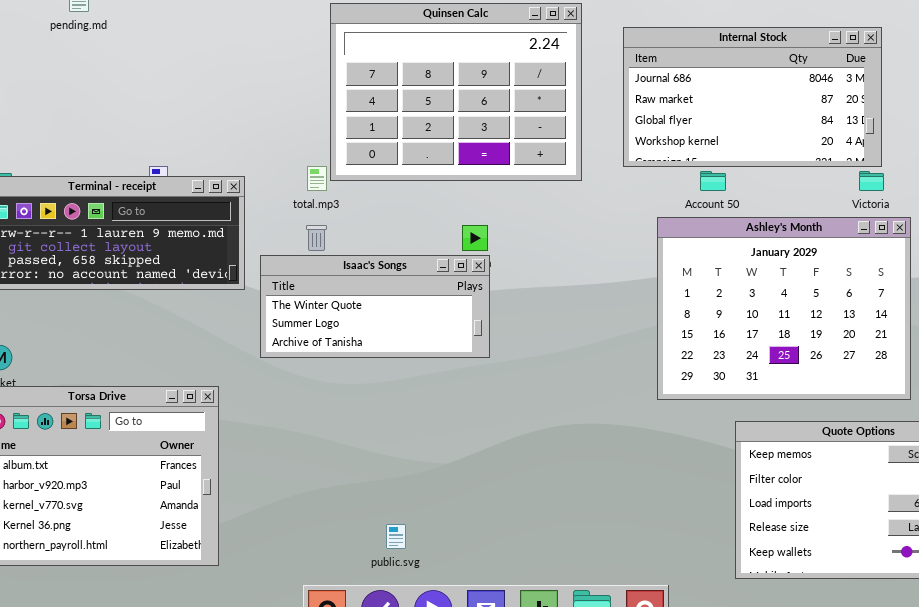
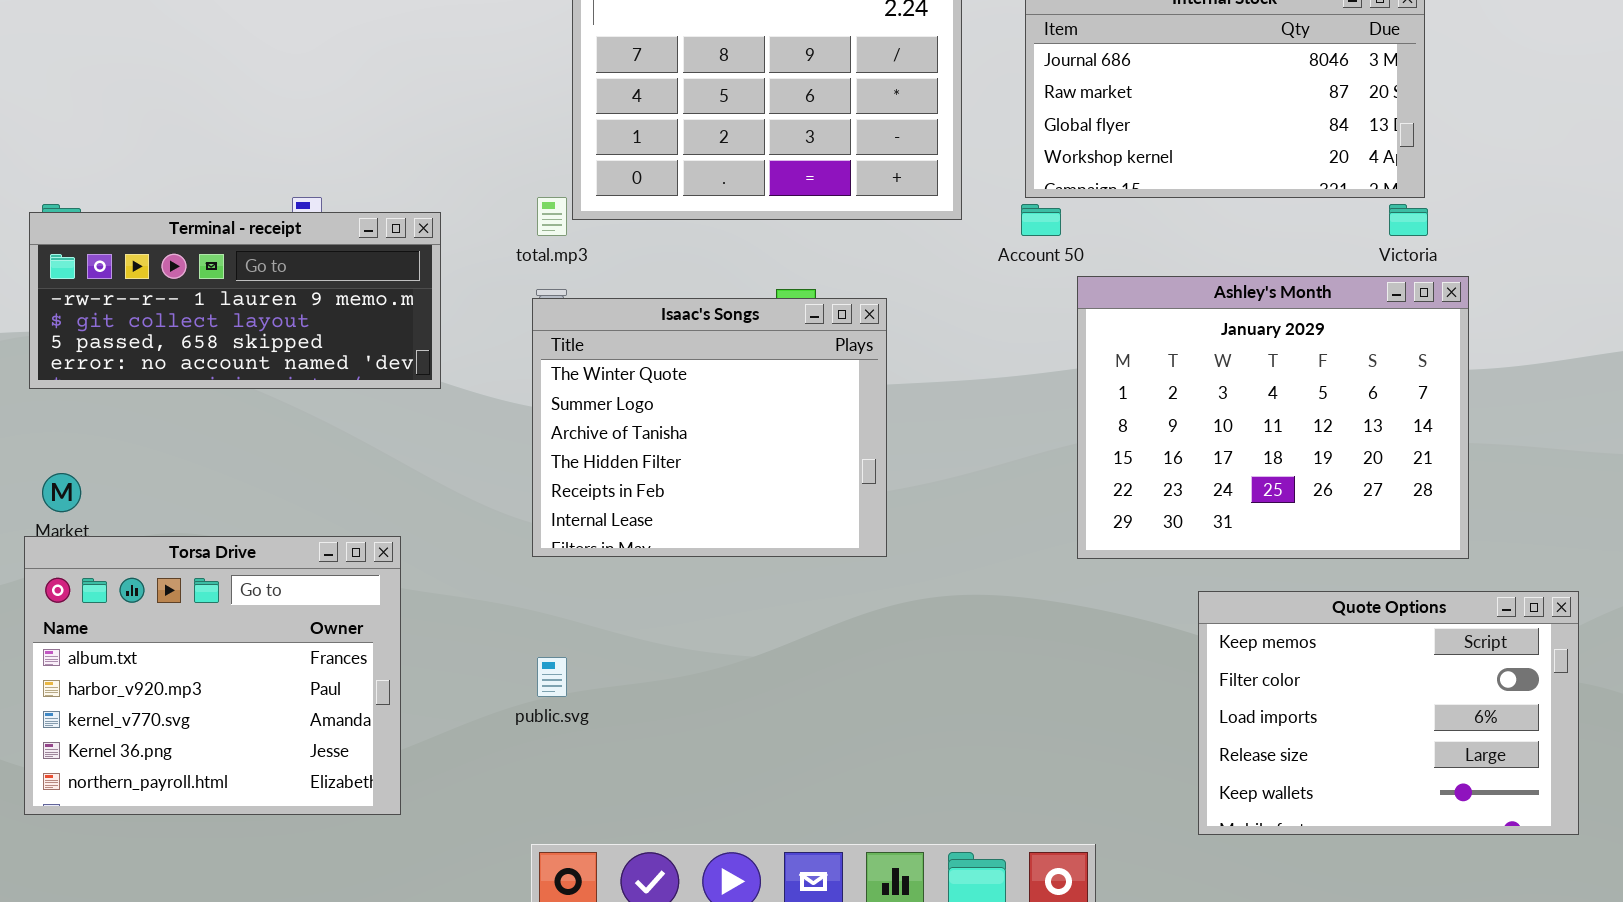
Account 50: [700,171,726,191] -> [1021,204,1061,236], moved
Isaac's Songs: [260,255,490,358] -> [532,298,887,557], moved, resized
public.svg: [386,524,406,549] -> [537,657,567,697], moved

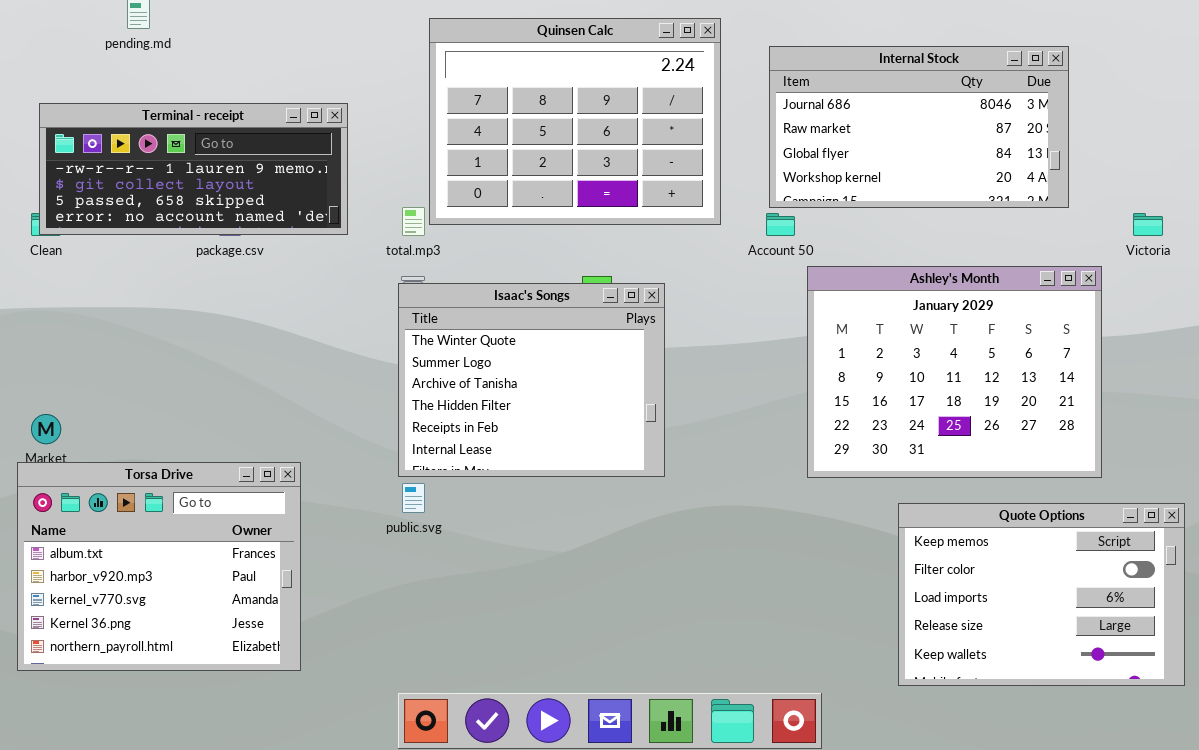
Victoria: [1389,204,1428,236] -> [1133,213,1163,236], moved
Terminal - receipt: [29,212,441,389] -> [39,103,348,235], moved
public.svg: [537,657,567,697] -> [402,483,425,513], moved

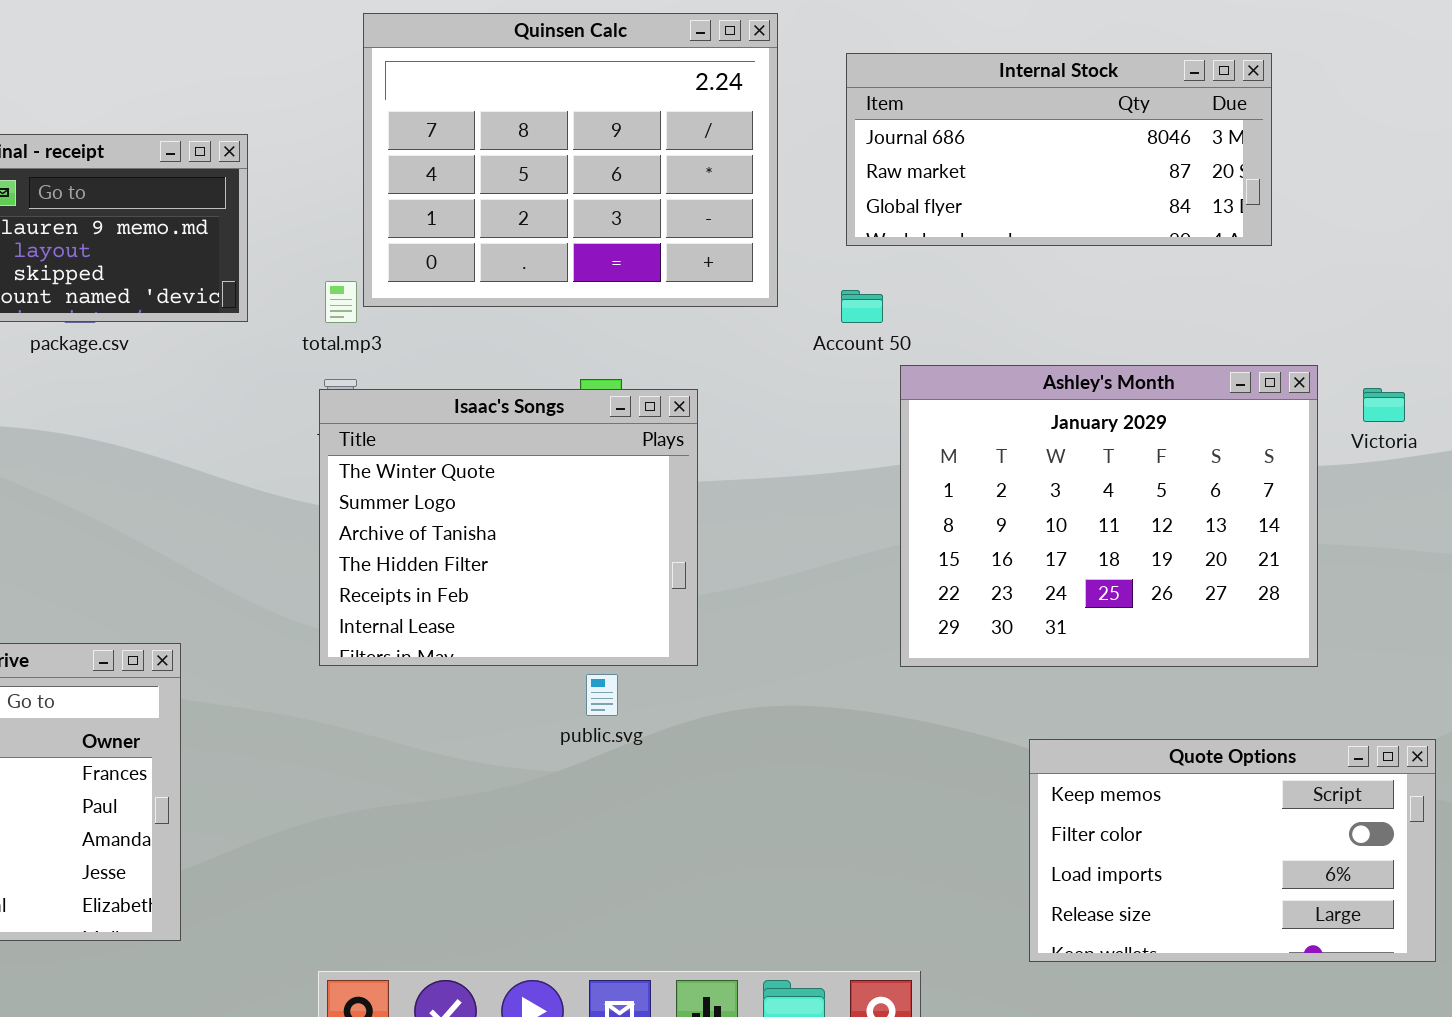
Internal Stock: [769,46,1069,208] -> [846,53,1272,246], resized
Victoria: [1133,213,1163,236] -> [1363,388,1405,422], moved
public.svg: [402,483,425,513] -> [586,674,618,716], moved
Quote Options: [898,503,1185,686] -> [1029,739,1436,962], resized

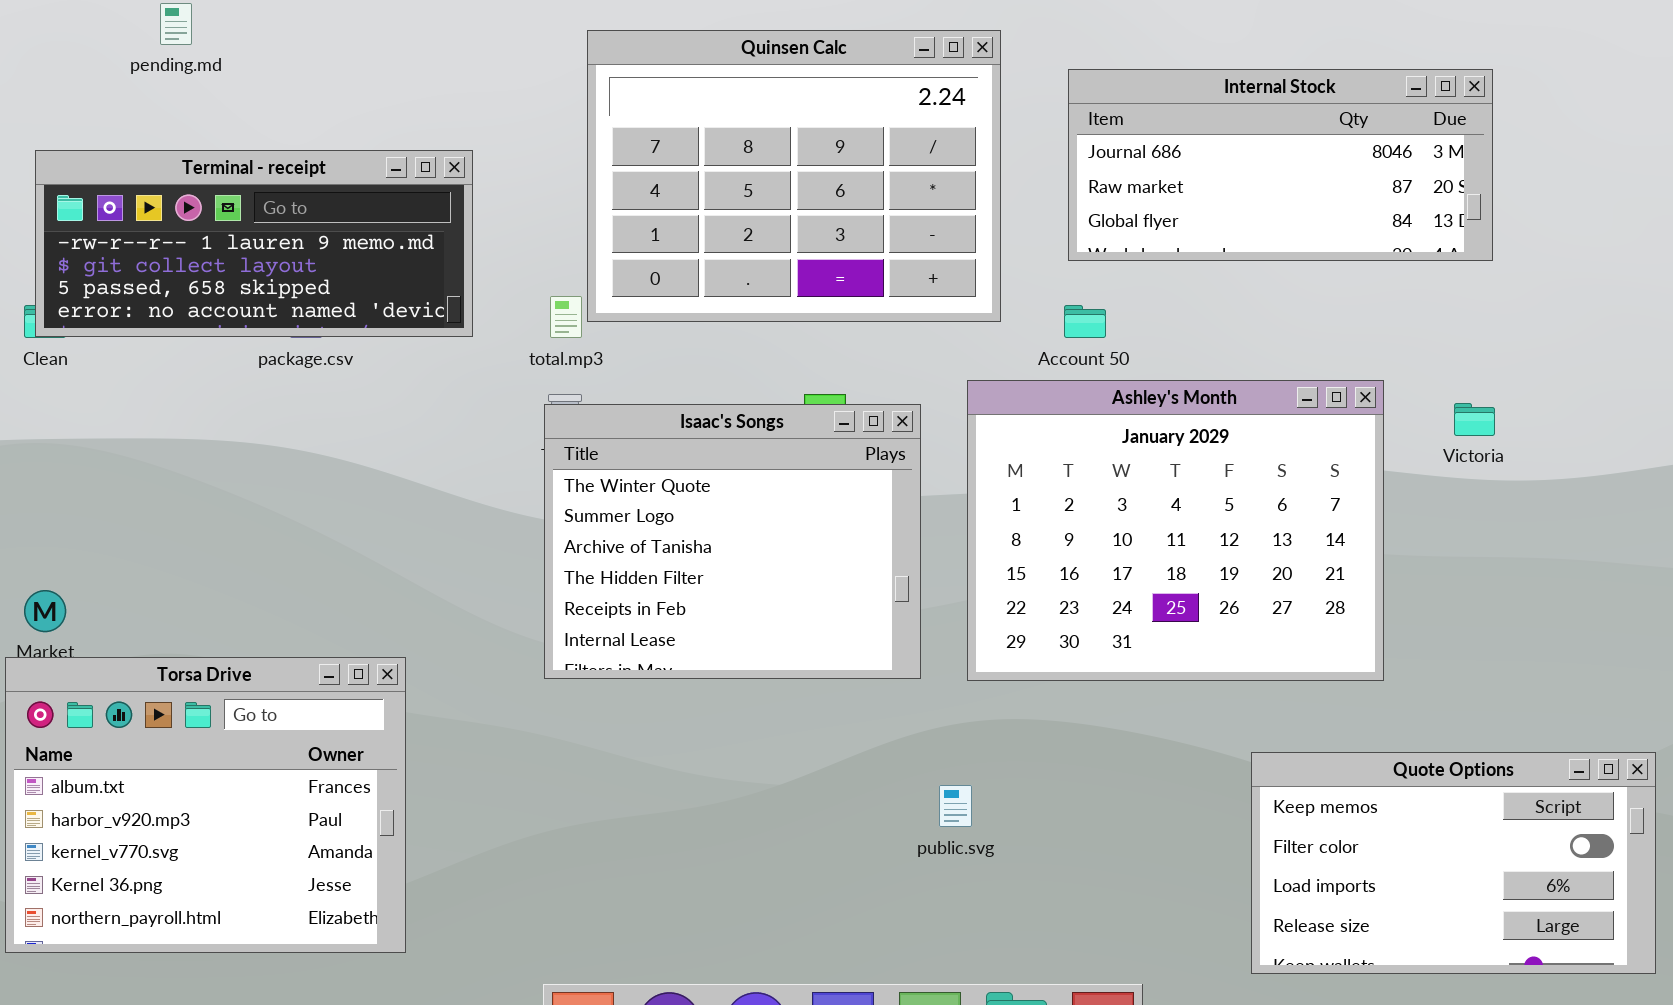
Ashley's Month: [900,365,1318,667] -> [967,380,1384,681], moved
Victoria: [1363,388,1405,422] -> [1454,403,1495,436], moved
public.svg: [586,674,618,716] -> [939,785,972,827], moved

